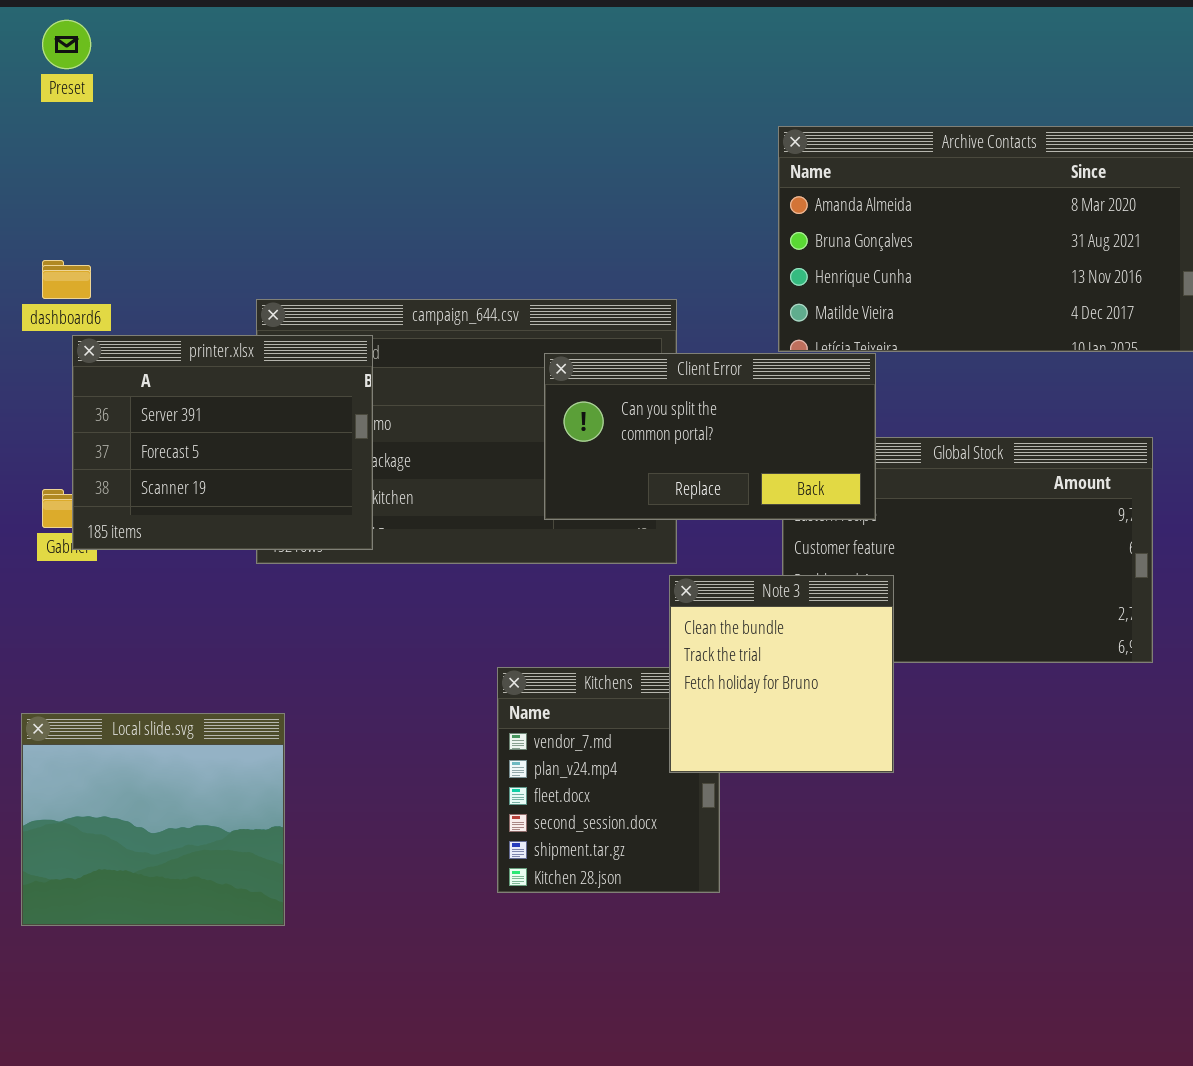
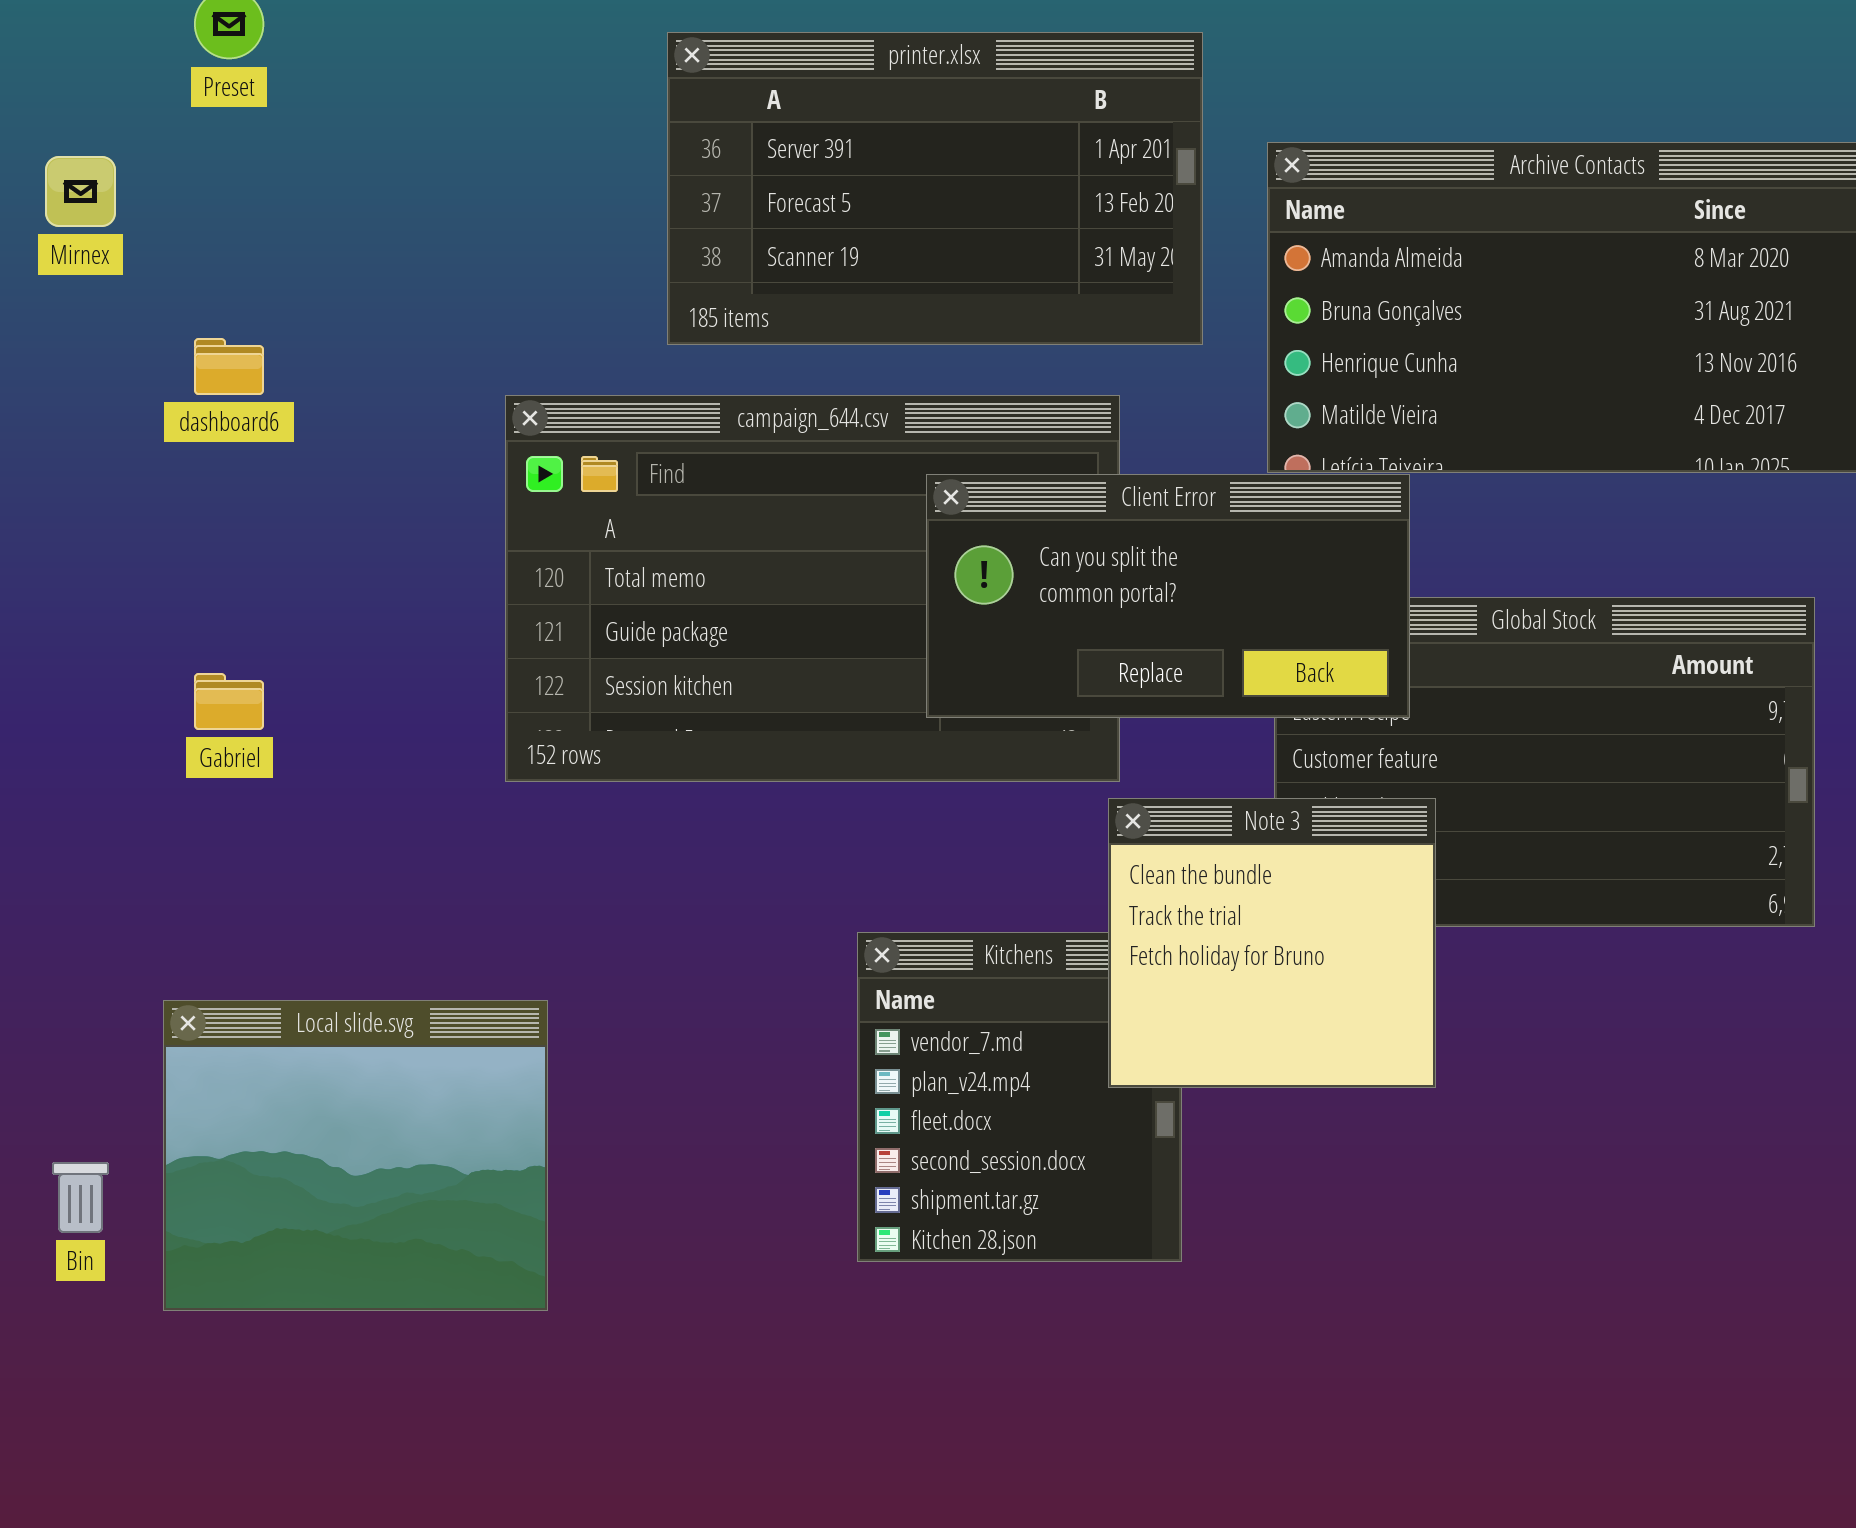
printer.xlsx: [72,335,373,550] -> [667,32,1203,345], moved, resized

